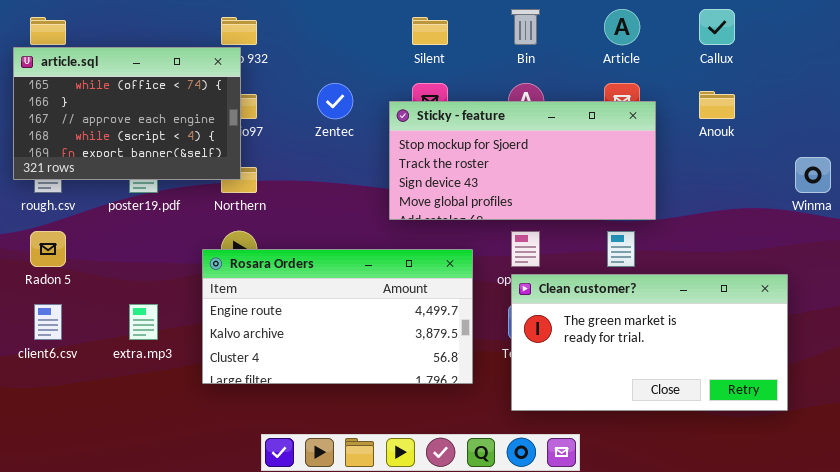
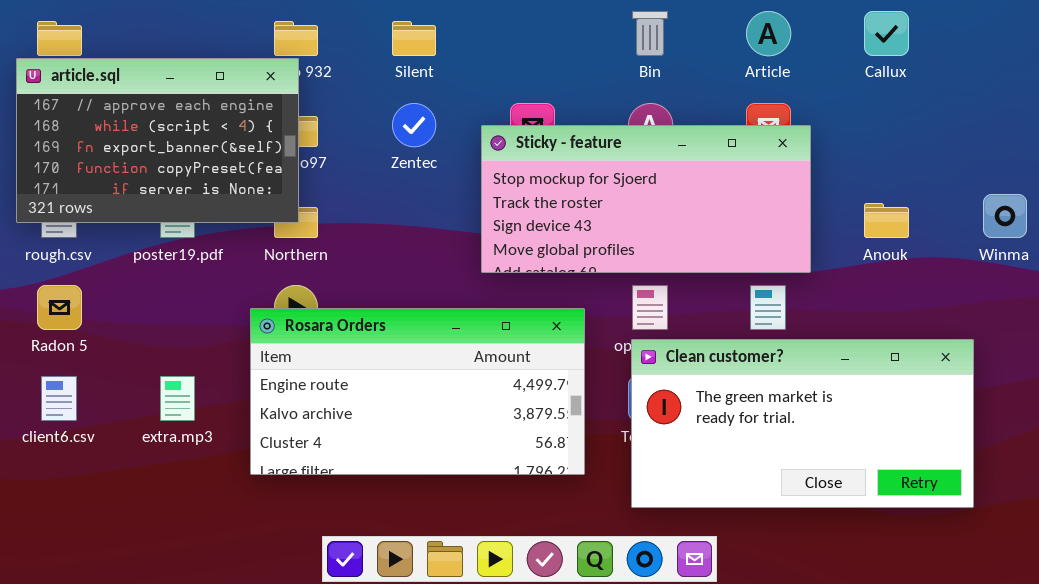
Silent: [412,17,448,45] -> [392,21,436,56], moved
article.sql: [13,47,241,180] -> [16,58,299,223], scrolled down 2 rows
Anouk: [699,91,735,119] -> [864,203,909,238], moved

